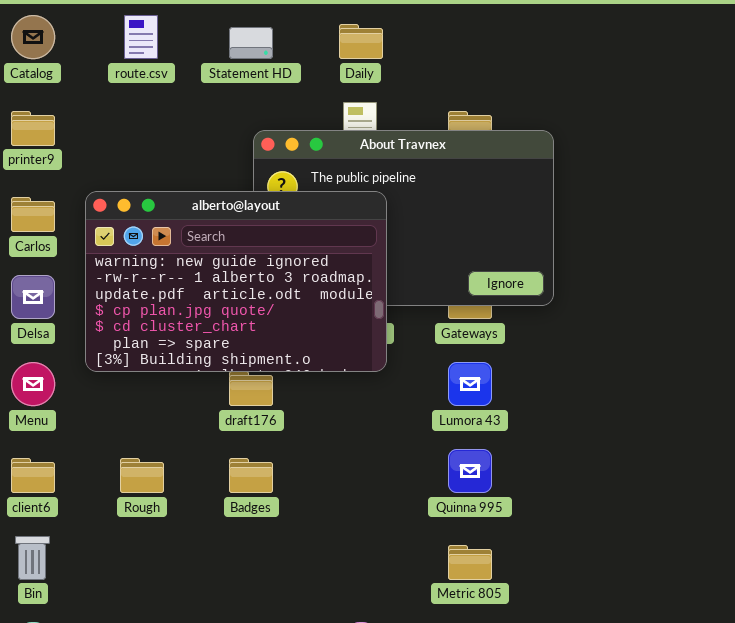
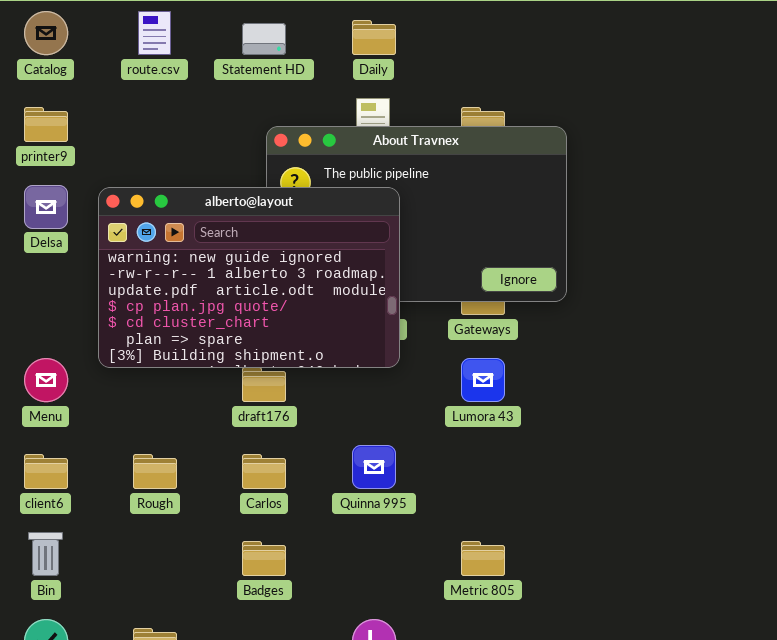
Carlos: [11,197,55,232] -> [242,454,286,489], moved
Delsa: [11,275,55,319] -> [24,185,68,229], moved
Quinna 995: [448,449,492,493] -> [352,445,396,489], moved
Badges: [229,458,273,493] -> [242,541,286,576], moved

